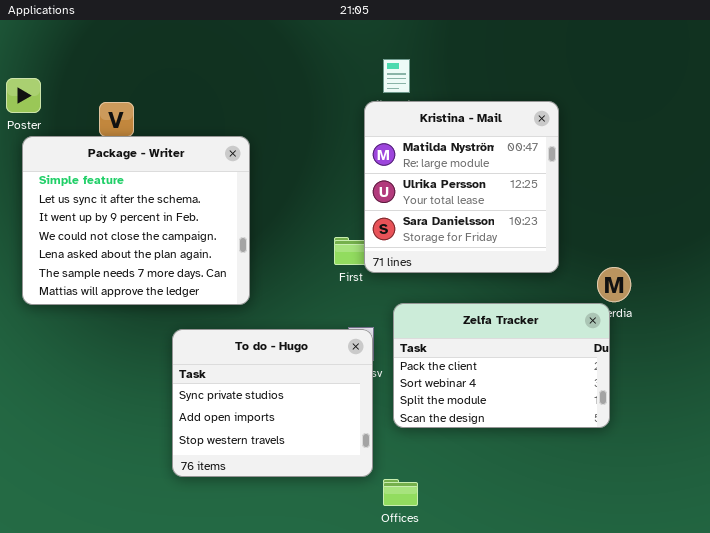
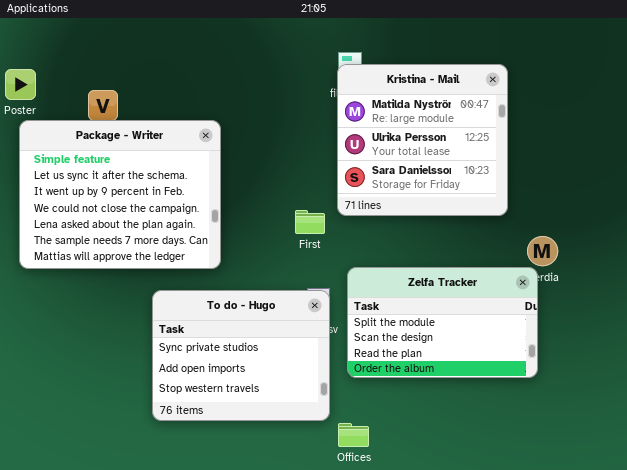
Kristina - Mail: [364,101,559,273] -> [337,64,508,216], moved
Zelfa Tracker: [393,303,610,428] -> [347,267,538,378], scrolled down 2 rows

